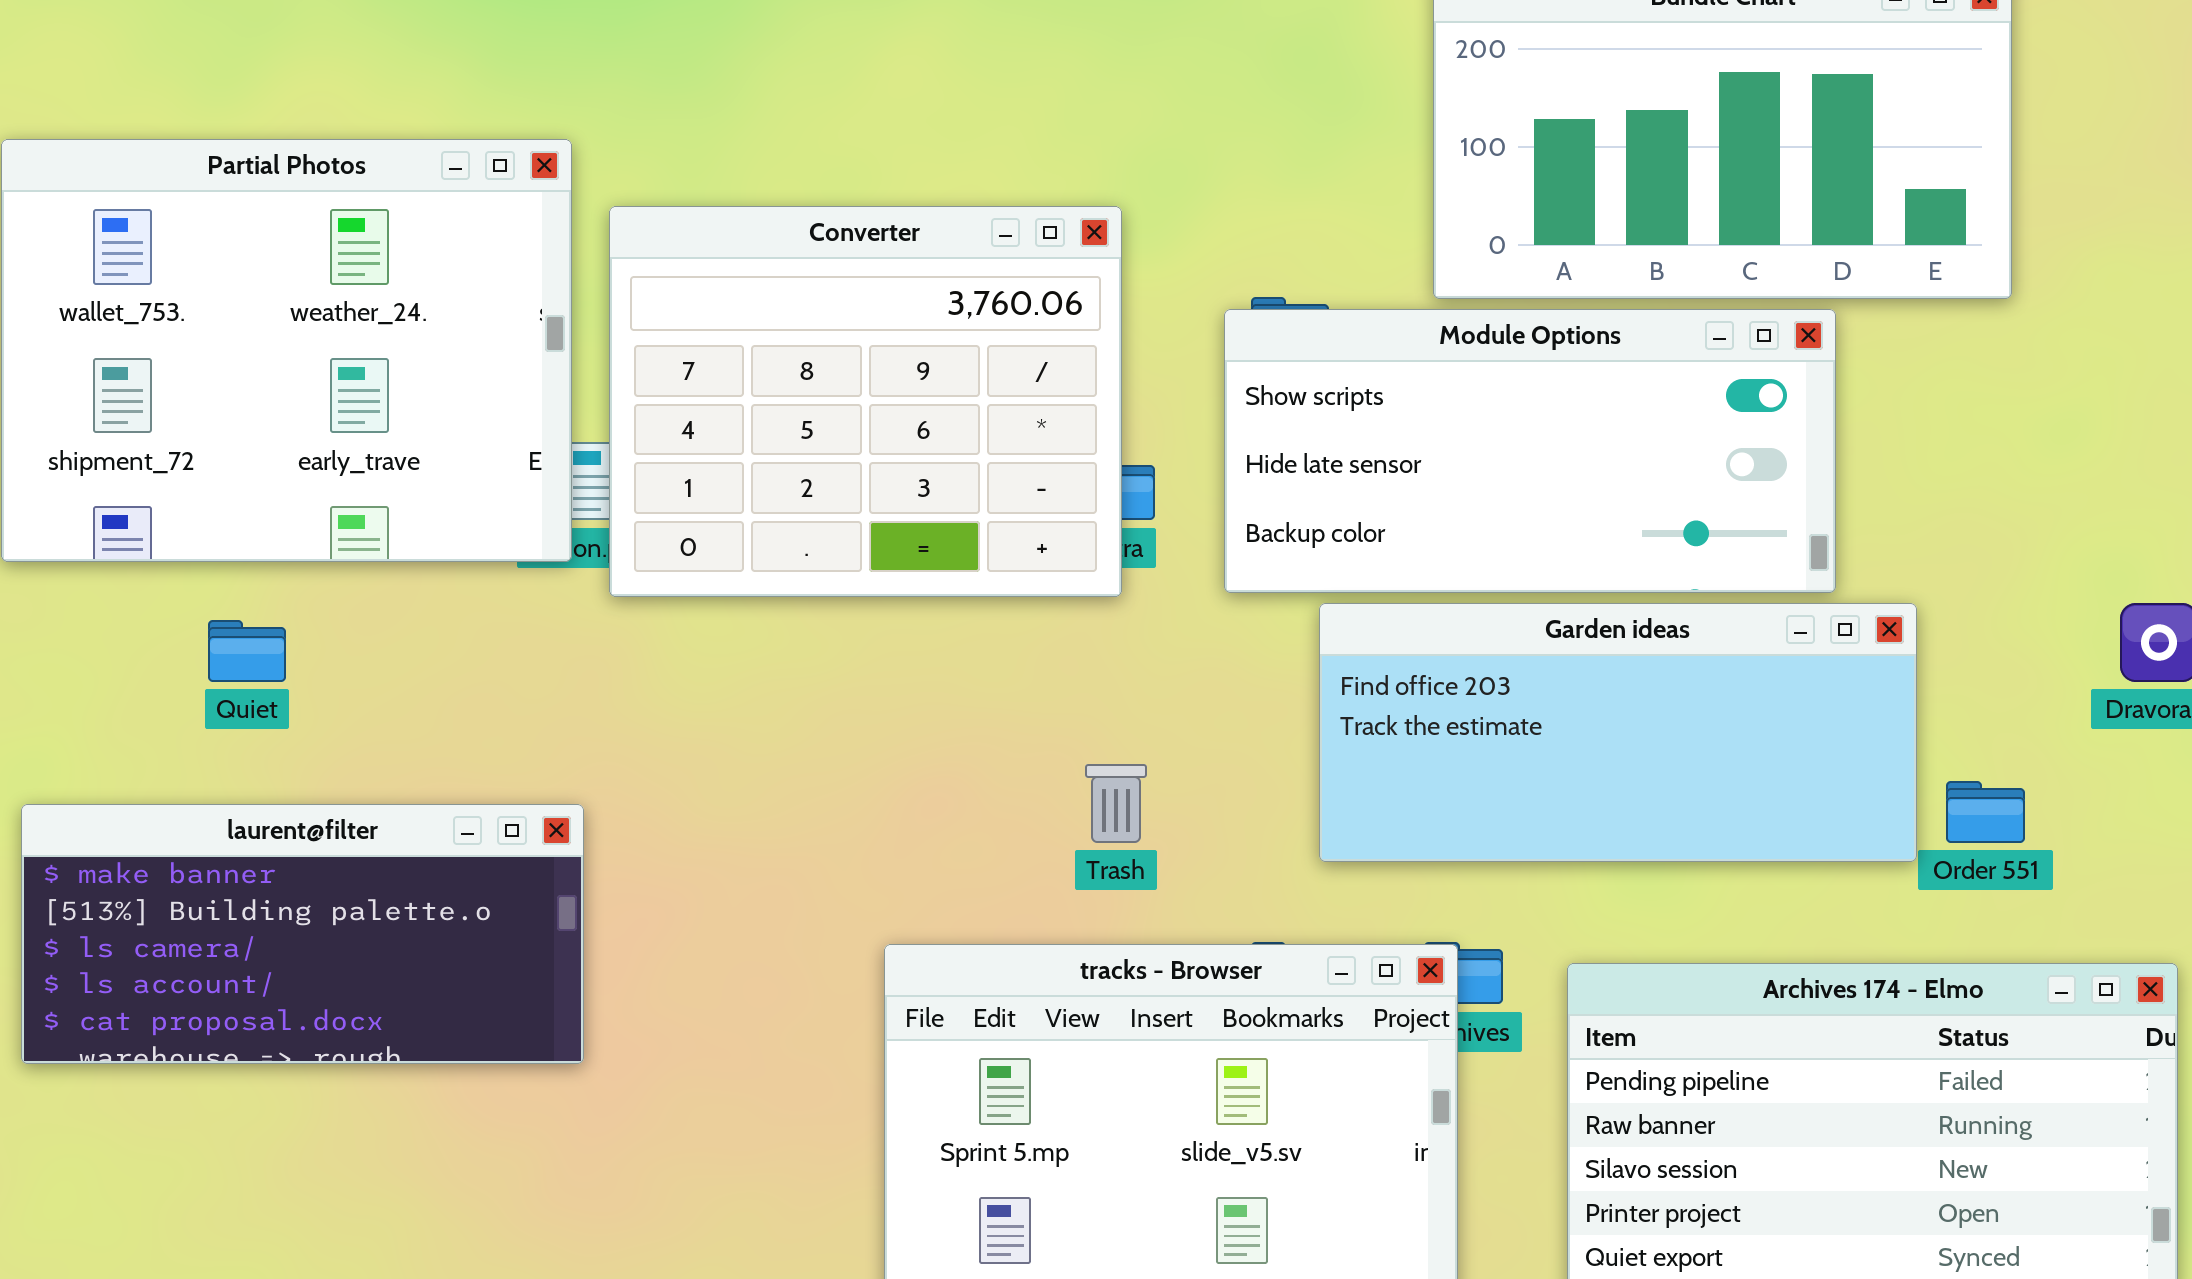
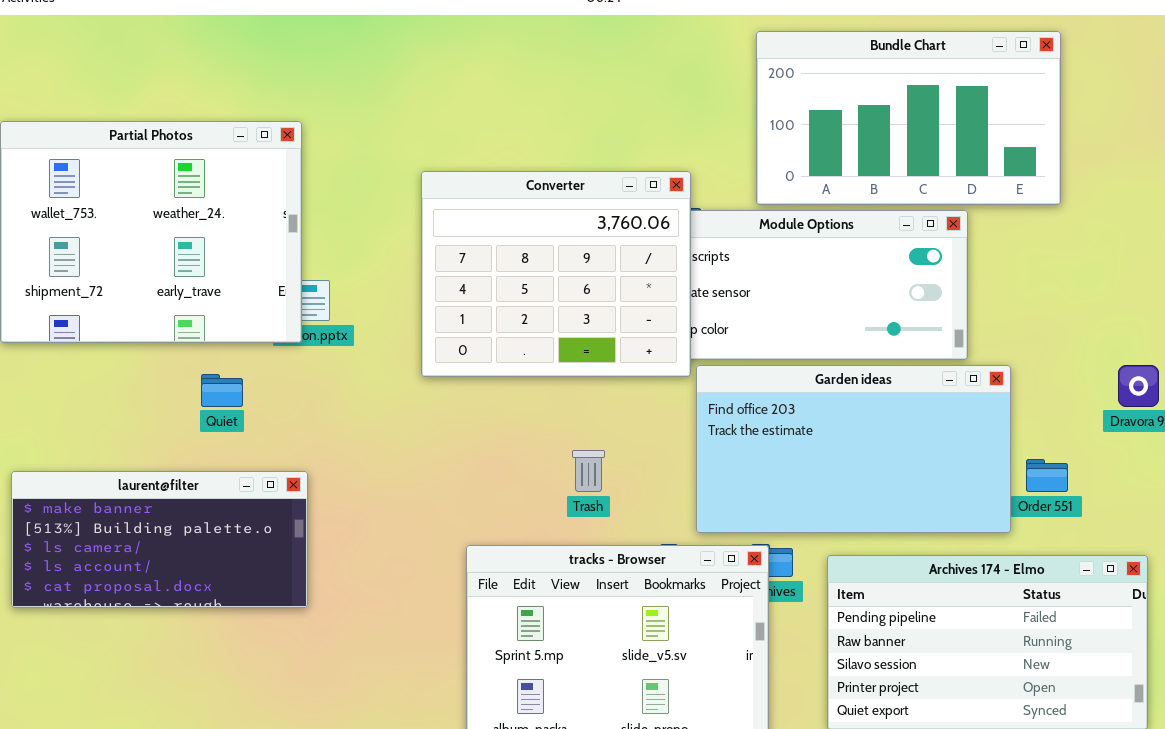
Converter: [609,206,1122,597] -> [421,171,691,377], moved
Garden ideas: [1319,603,1917,862] -> [696,365,1011,533], resized
Quiet: [208,620,286,682] -> [201,374,243,407], moved

